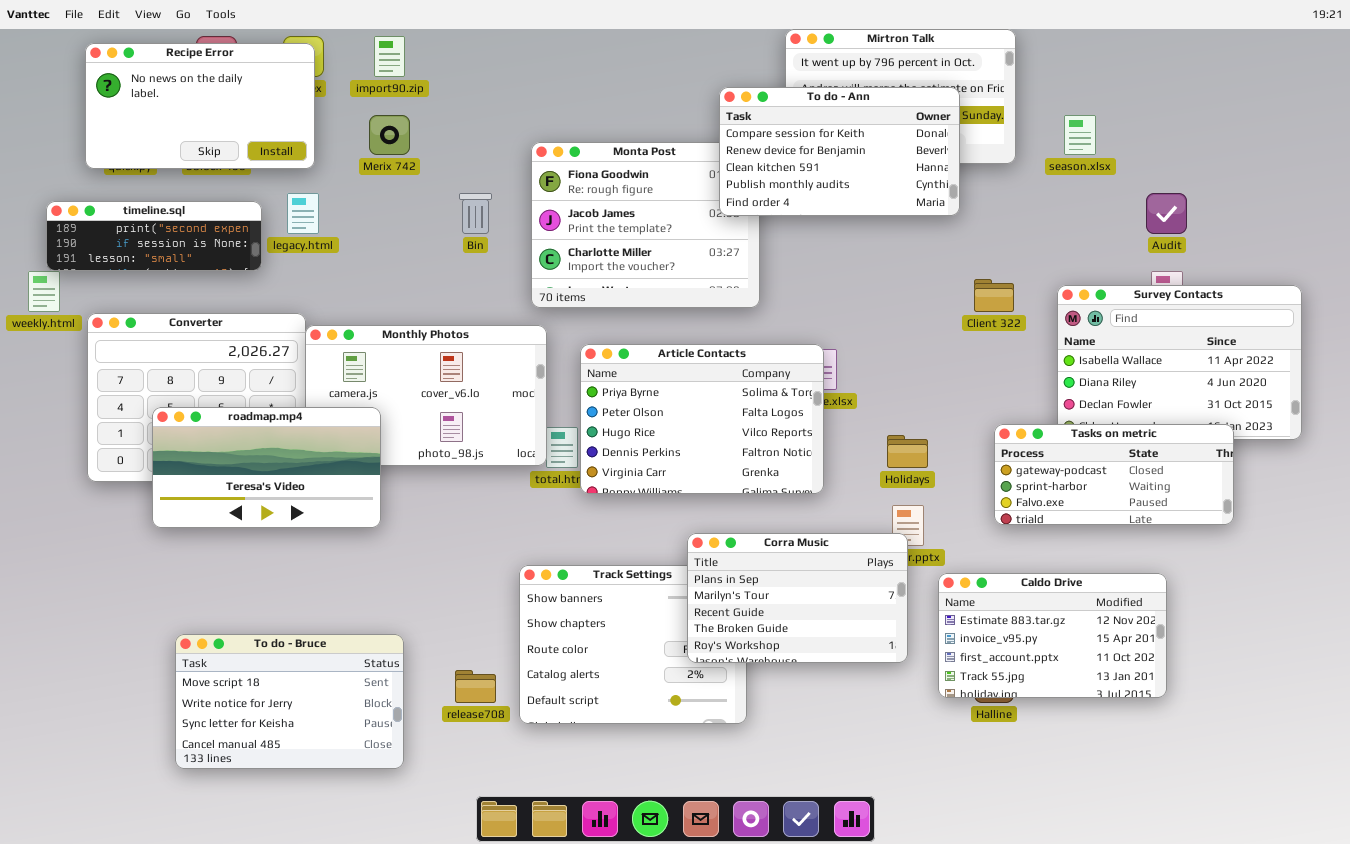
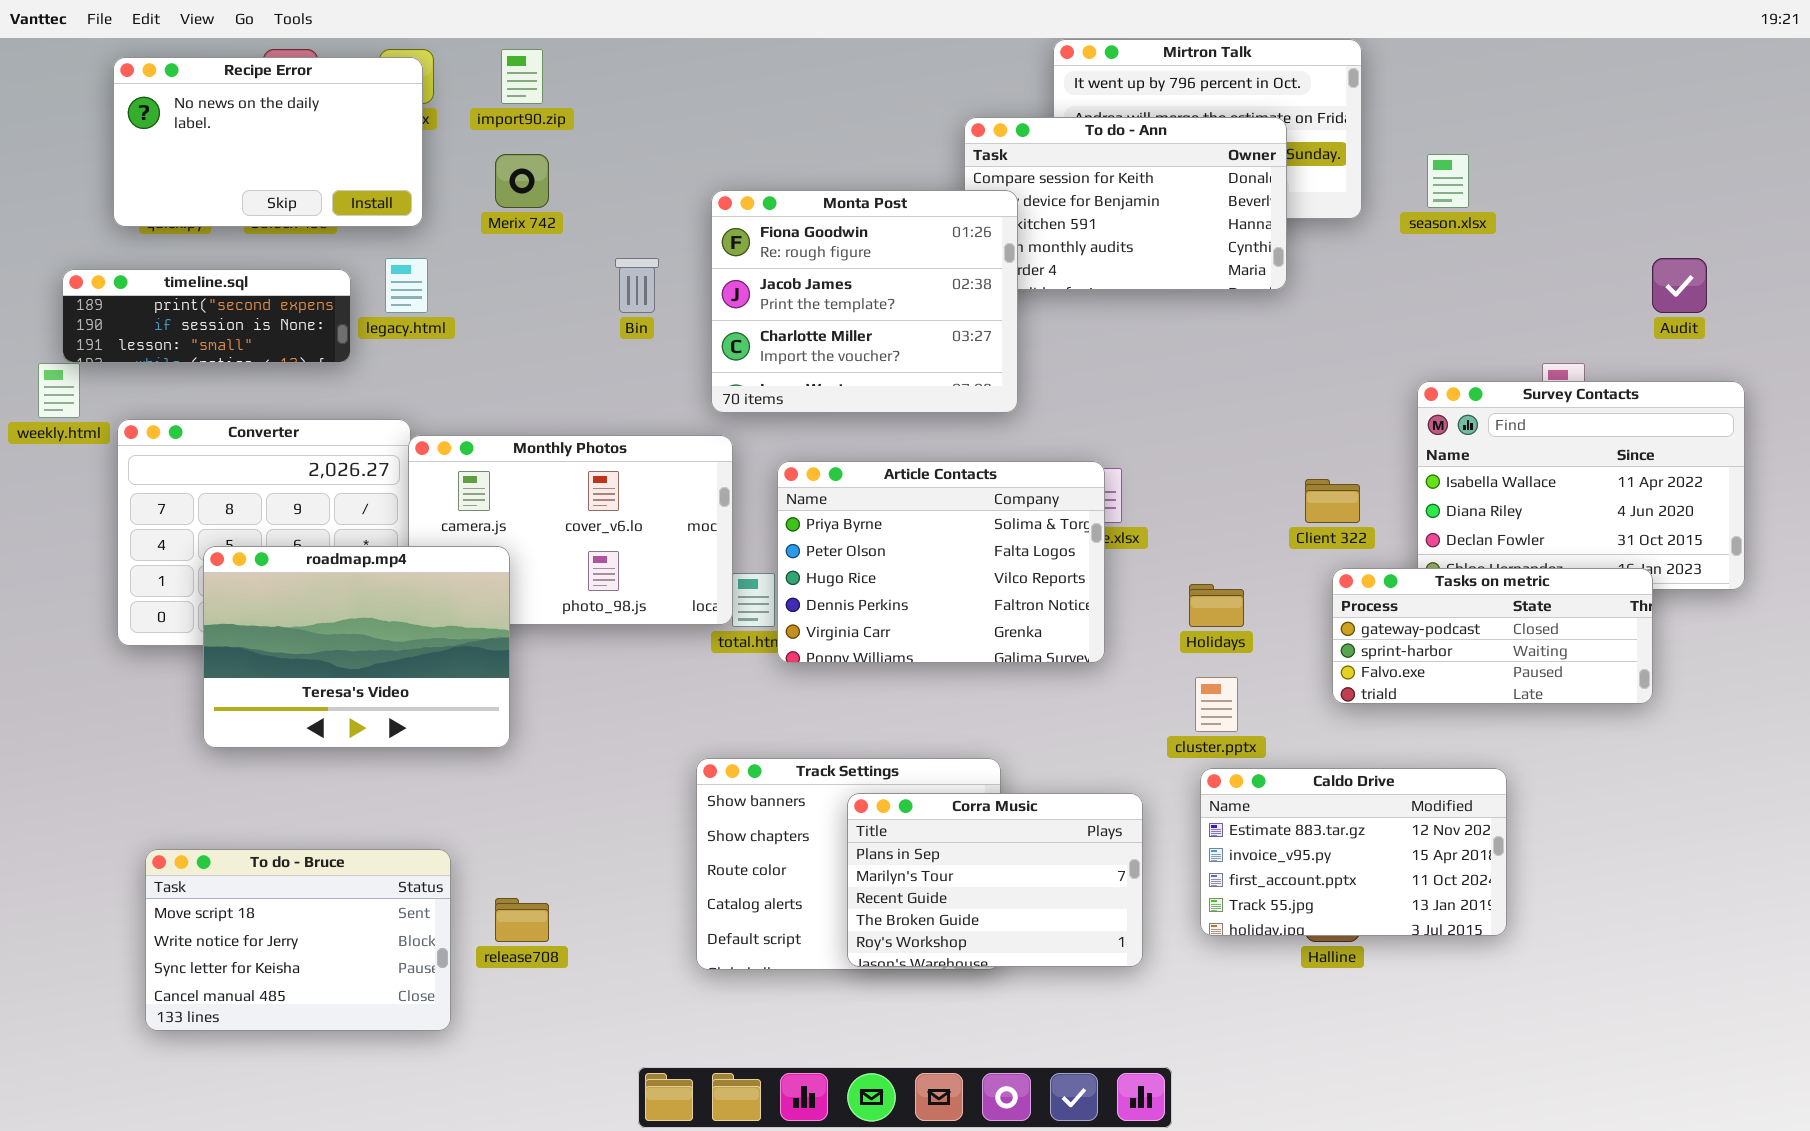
Monta Post: [531,142,760,308] -> [711,190,1018,413], raised
Audit: [1146,193,1187,234] -> [1652,258,1707,313], moved
Client 322: [974,279,1014,312] -> [1305,479,1360,523], moved
roadmap.mp4: [152,407,381,528] -> [203,546,510,748], resized
Corra Music: [687,533,908,663] -> [847,793,1143,967], moved
Caldo Drive: [938,573,1167,698] -> [1200,768,1507,936], moved
To do - Bruce: [175,634,404,769] -> [145,849,451,1031], moved
release708: [455,670,496,703] -> [495,898,549,942], moved

